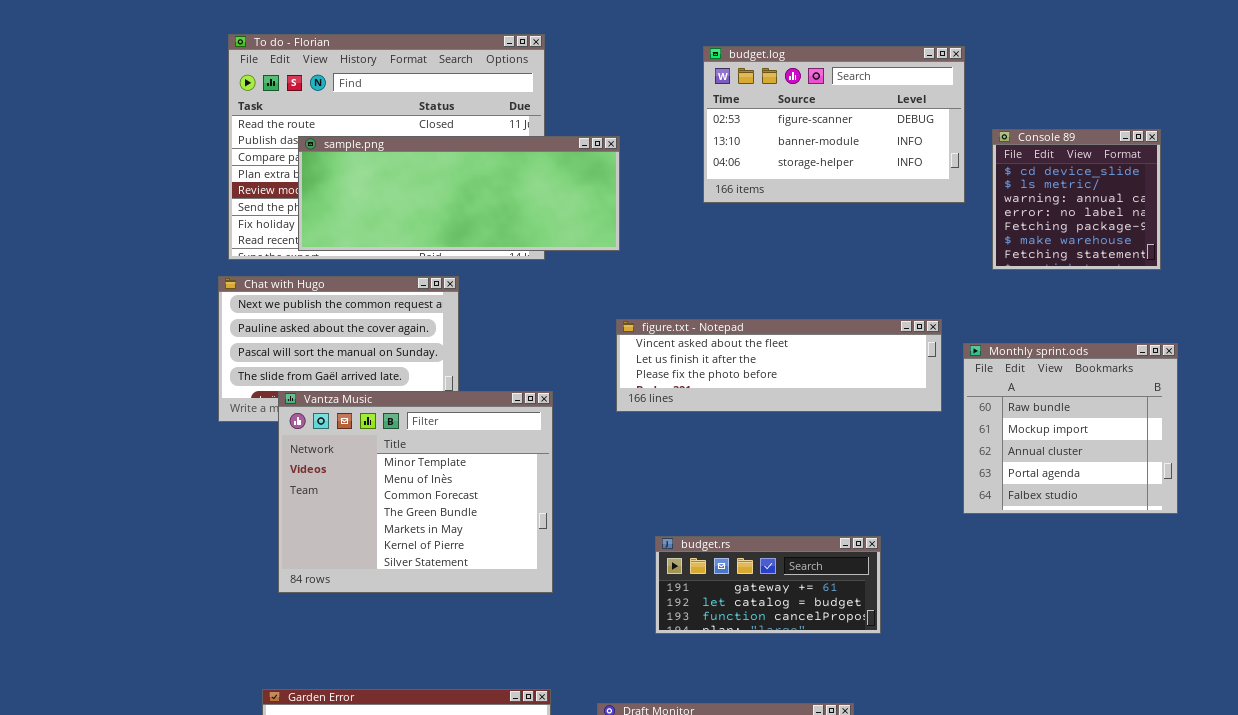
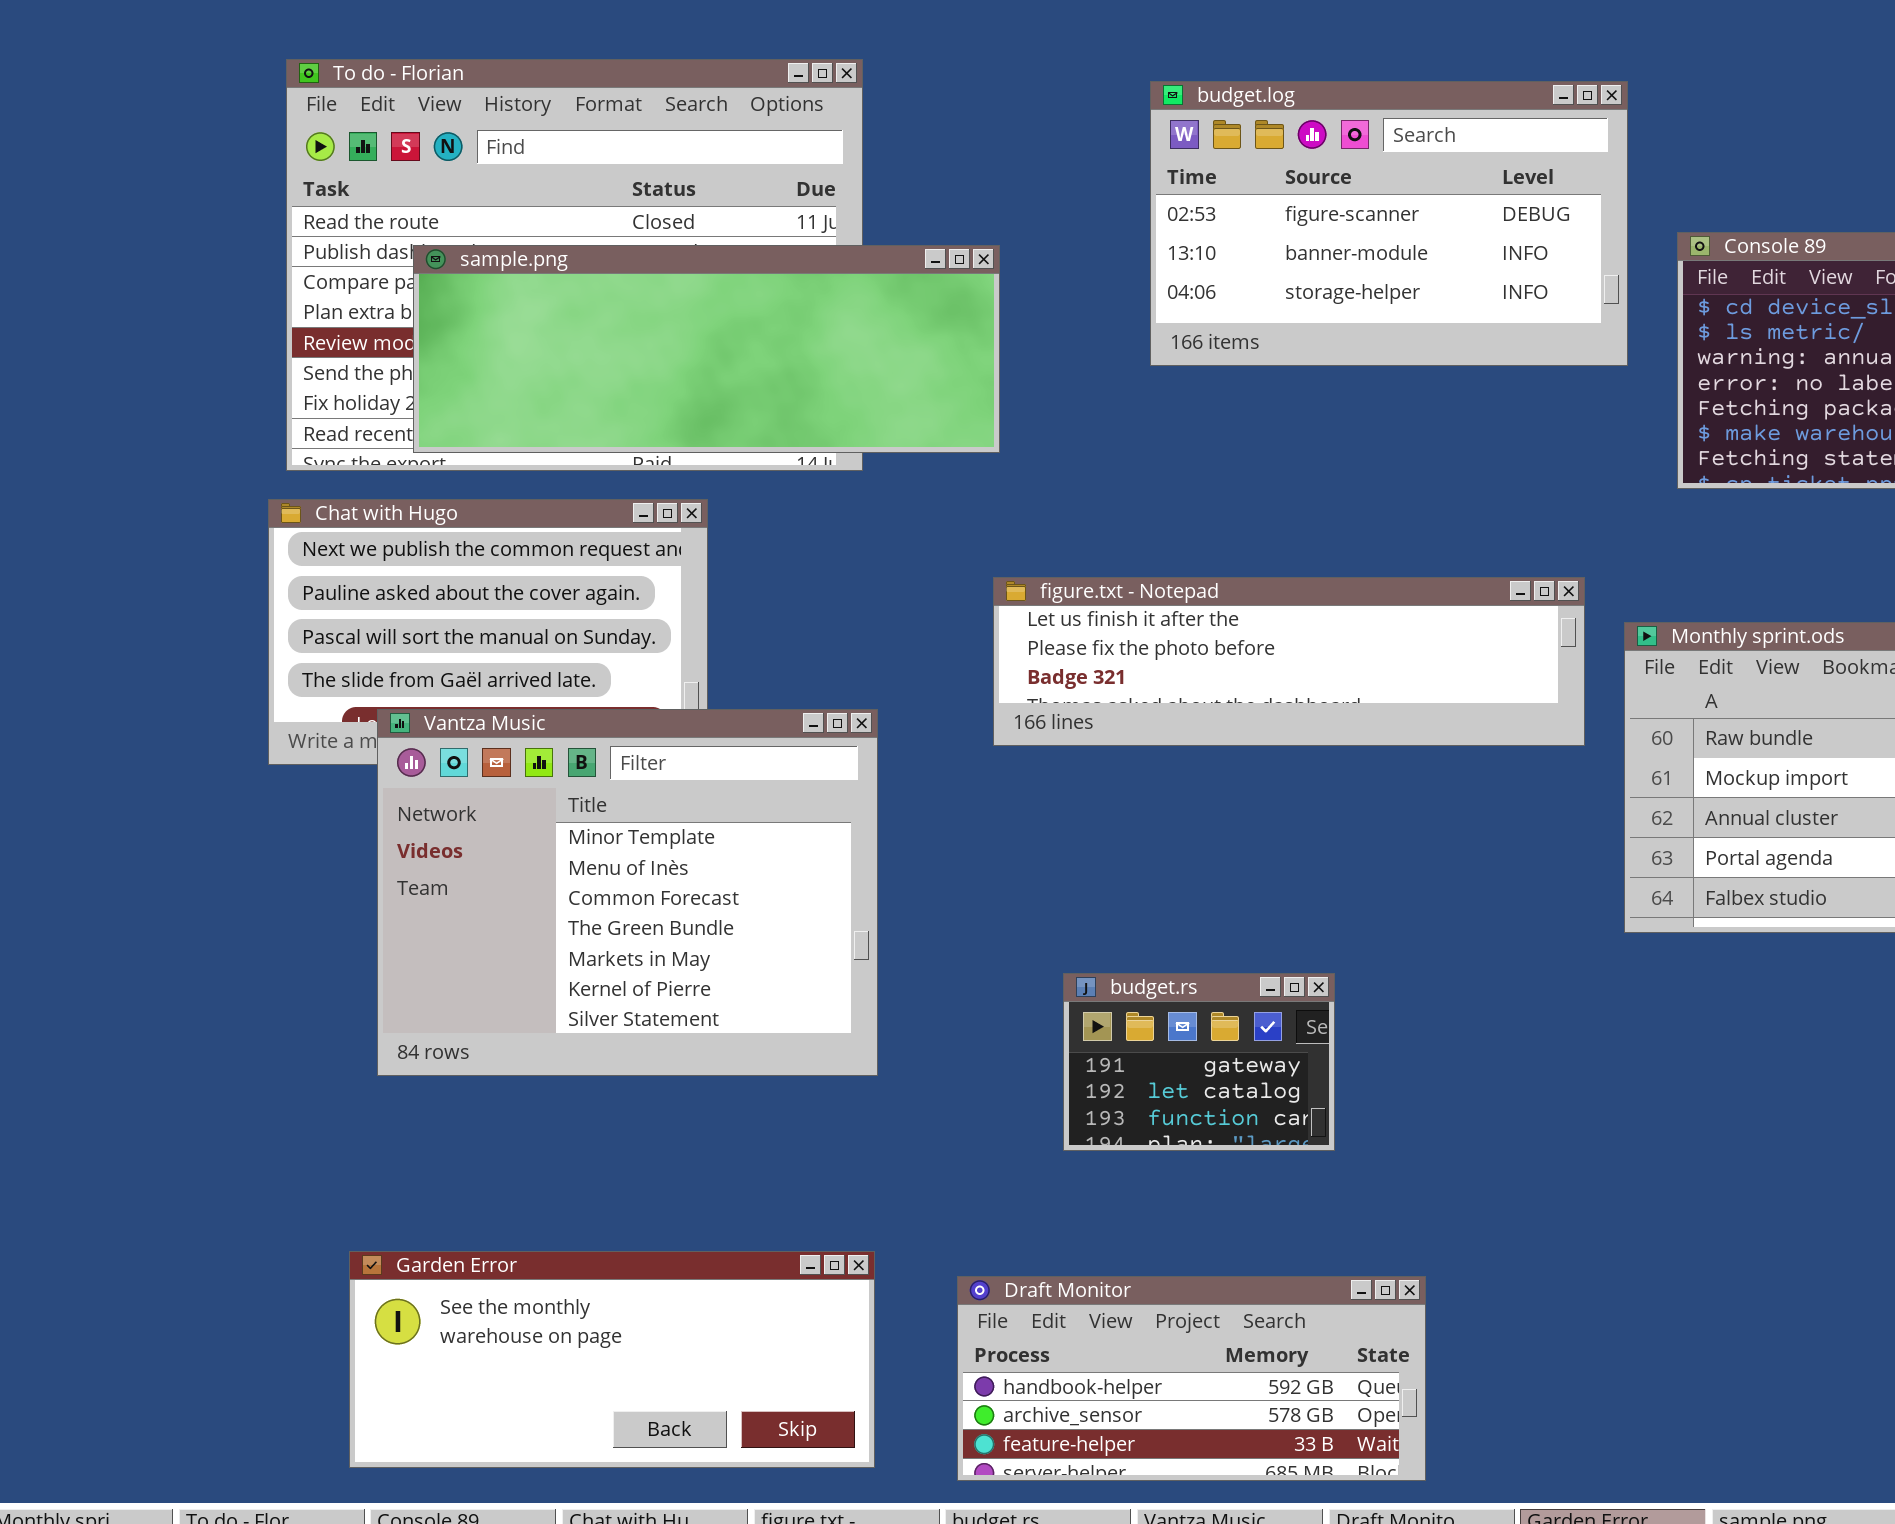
figure.txt - Notepad: [616,319,942,412] -> [993,577,1585,746], scrolled down 1 row
budget.rs: [655,536,881,634] -> [1063,973,1335,1151], resized

